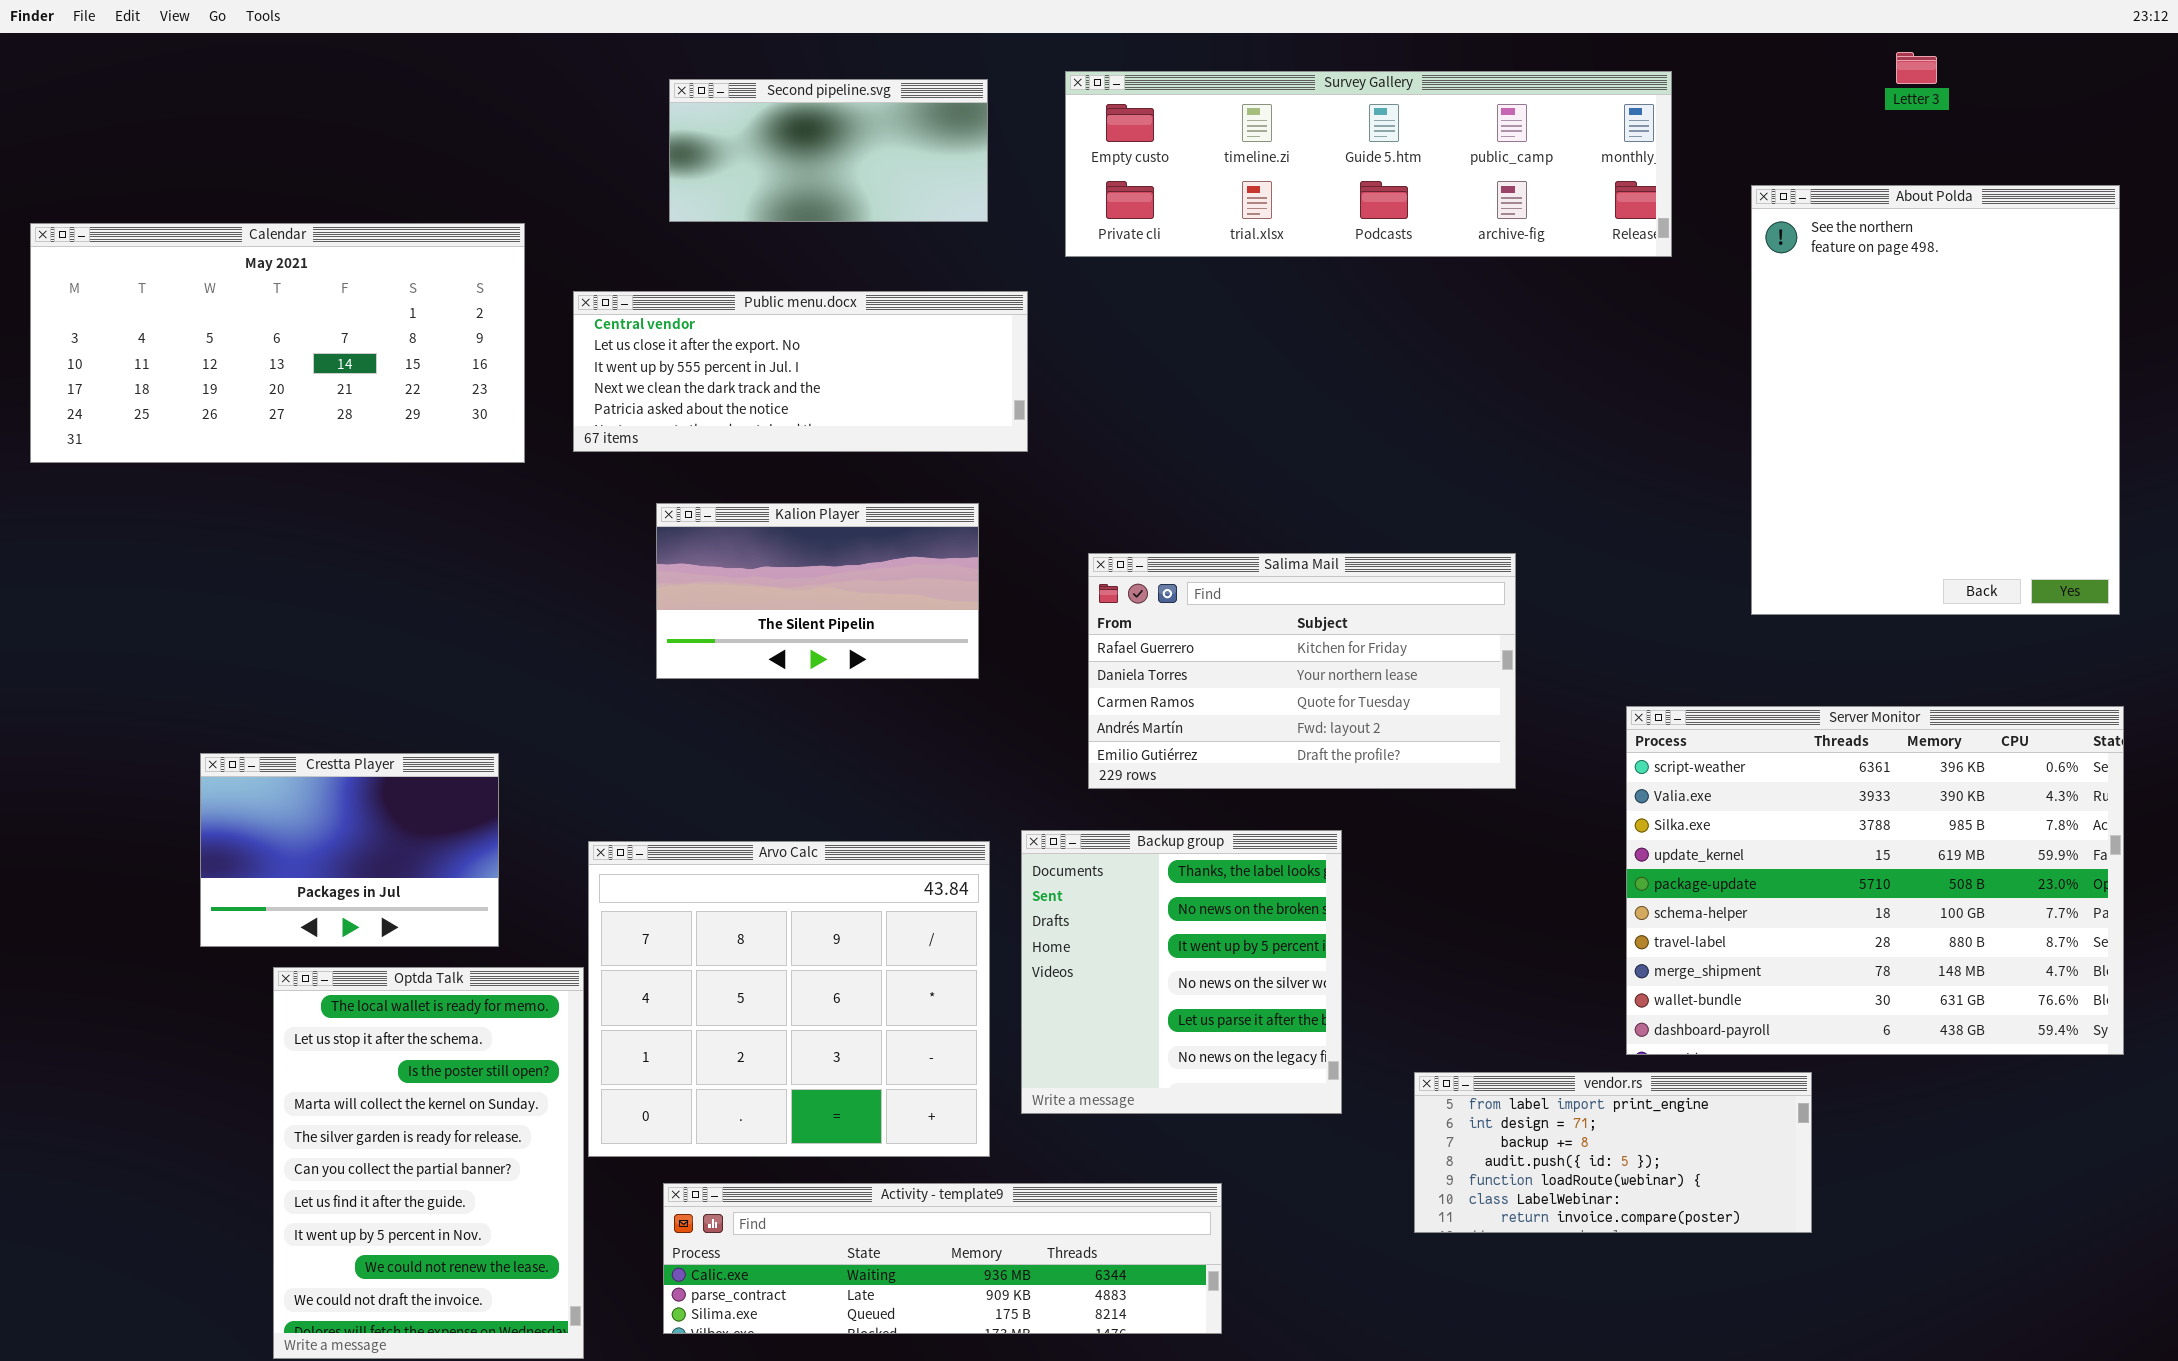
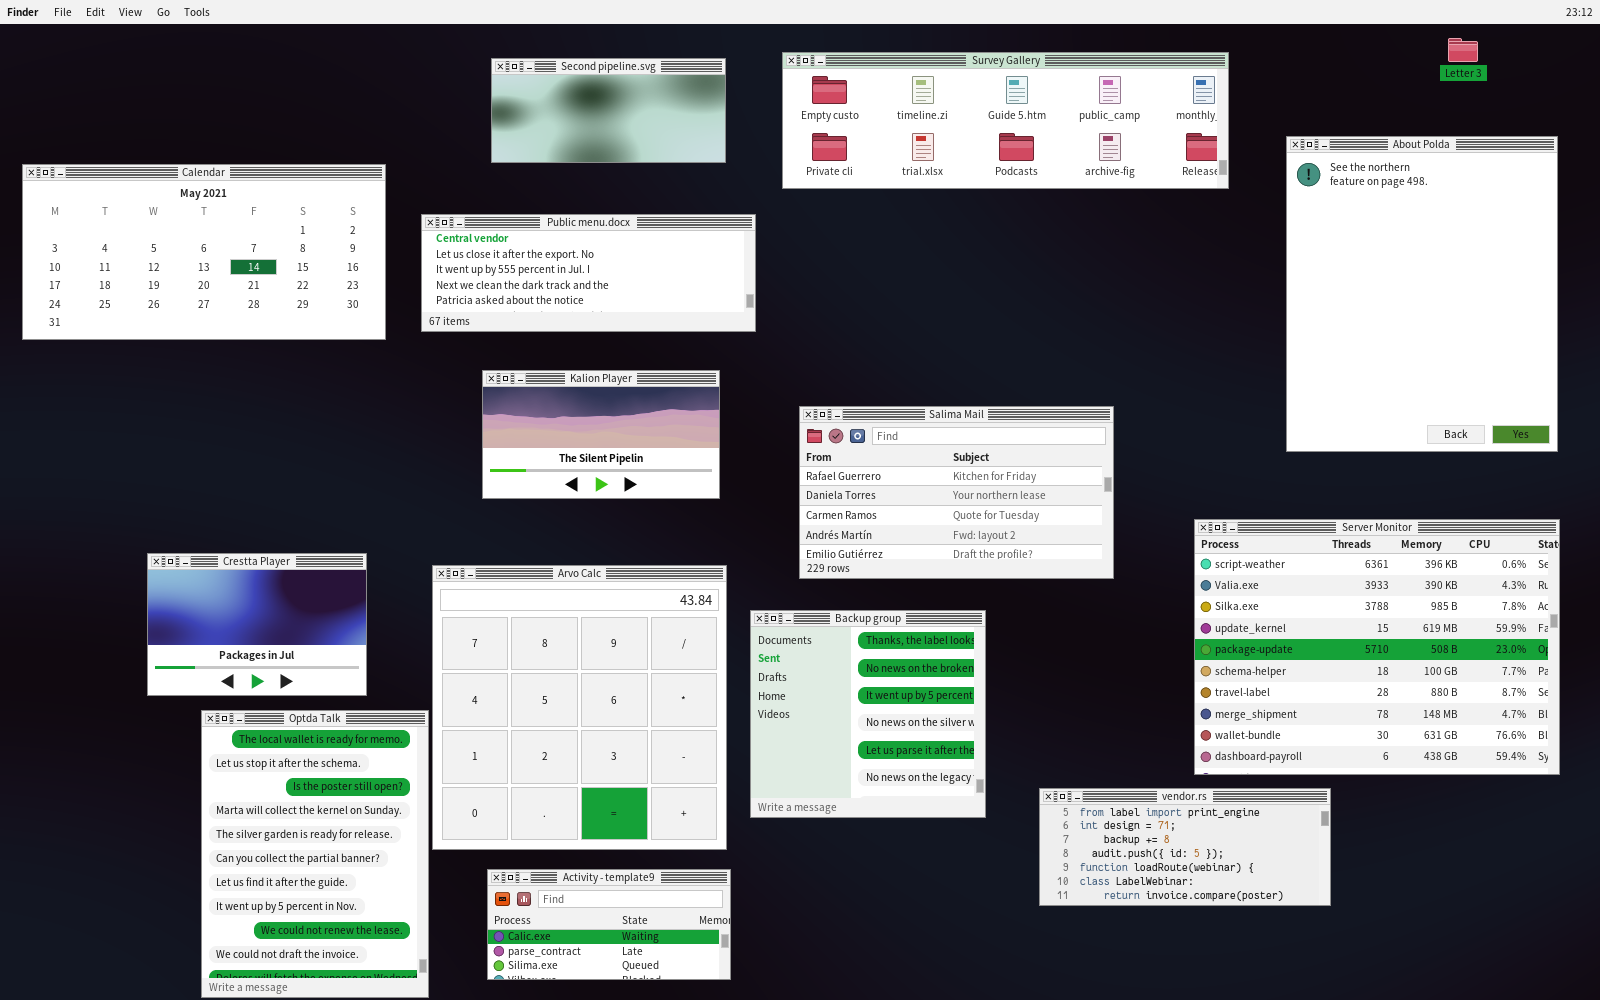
Letter 3: [1896,52,1937,84] -> [1448,38,1478,62], moved
Arvo Calc: [588,841,990,1157] -> [432,565,727,850], resized
Activity - template9: [663,1183,1222,1334] -> [487,869,731,980], resized

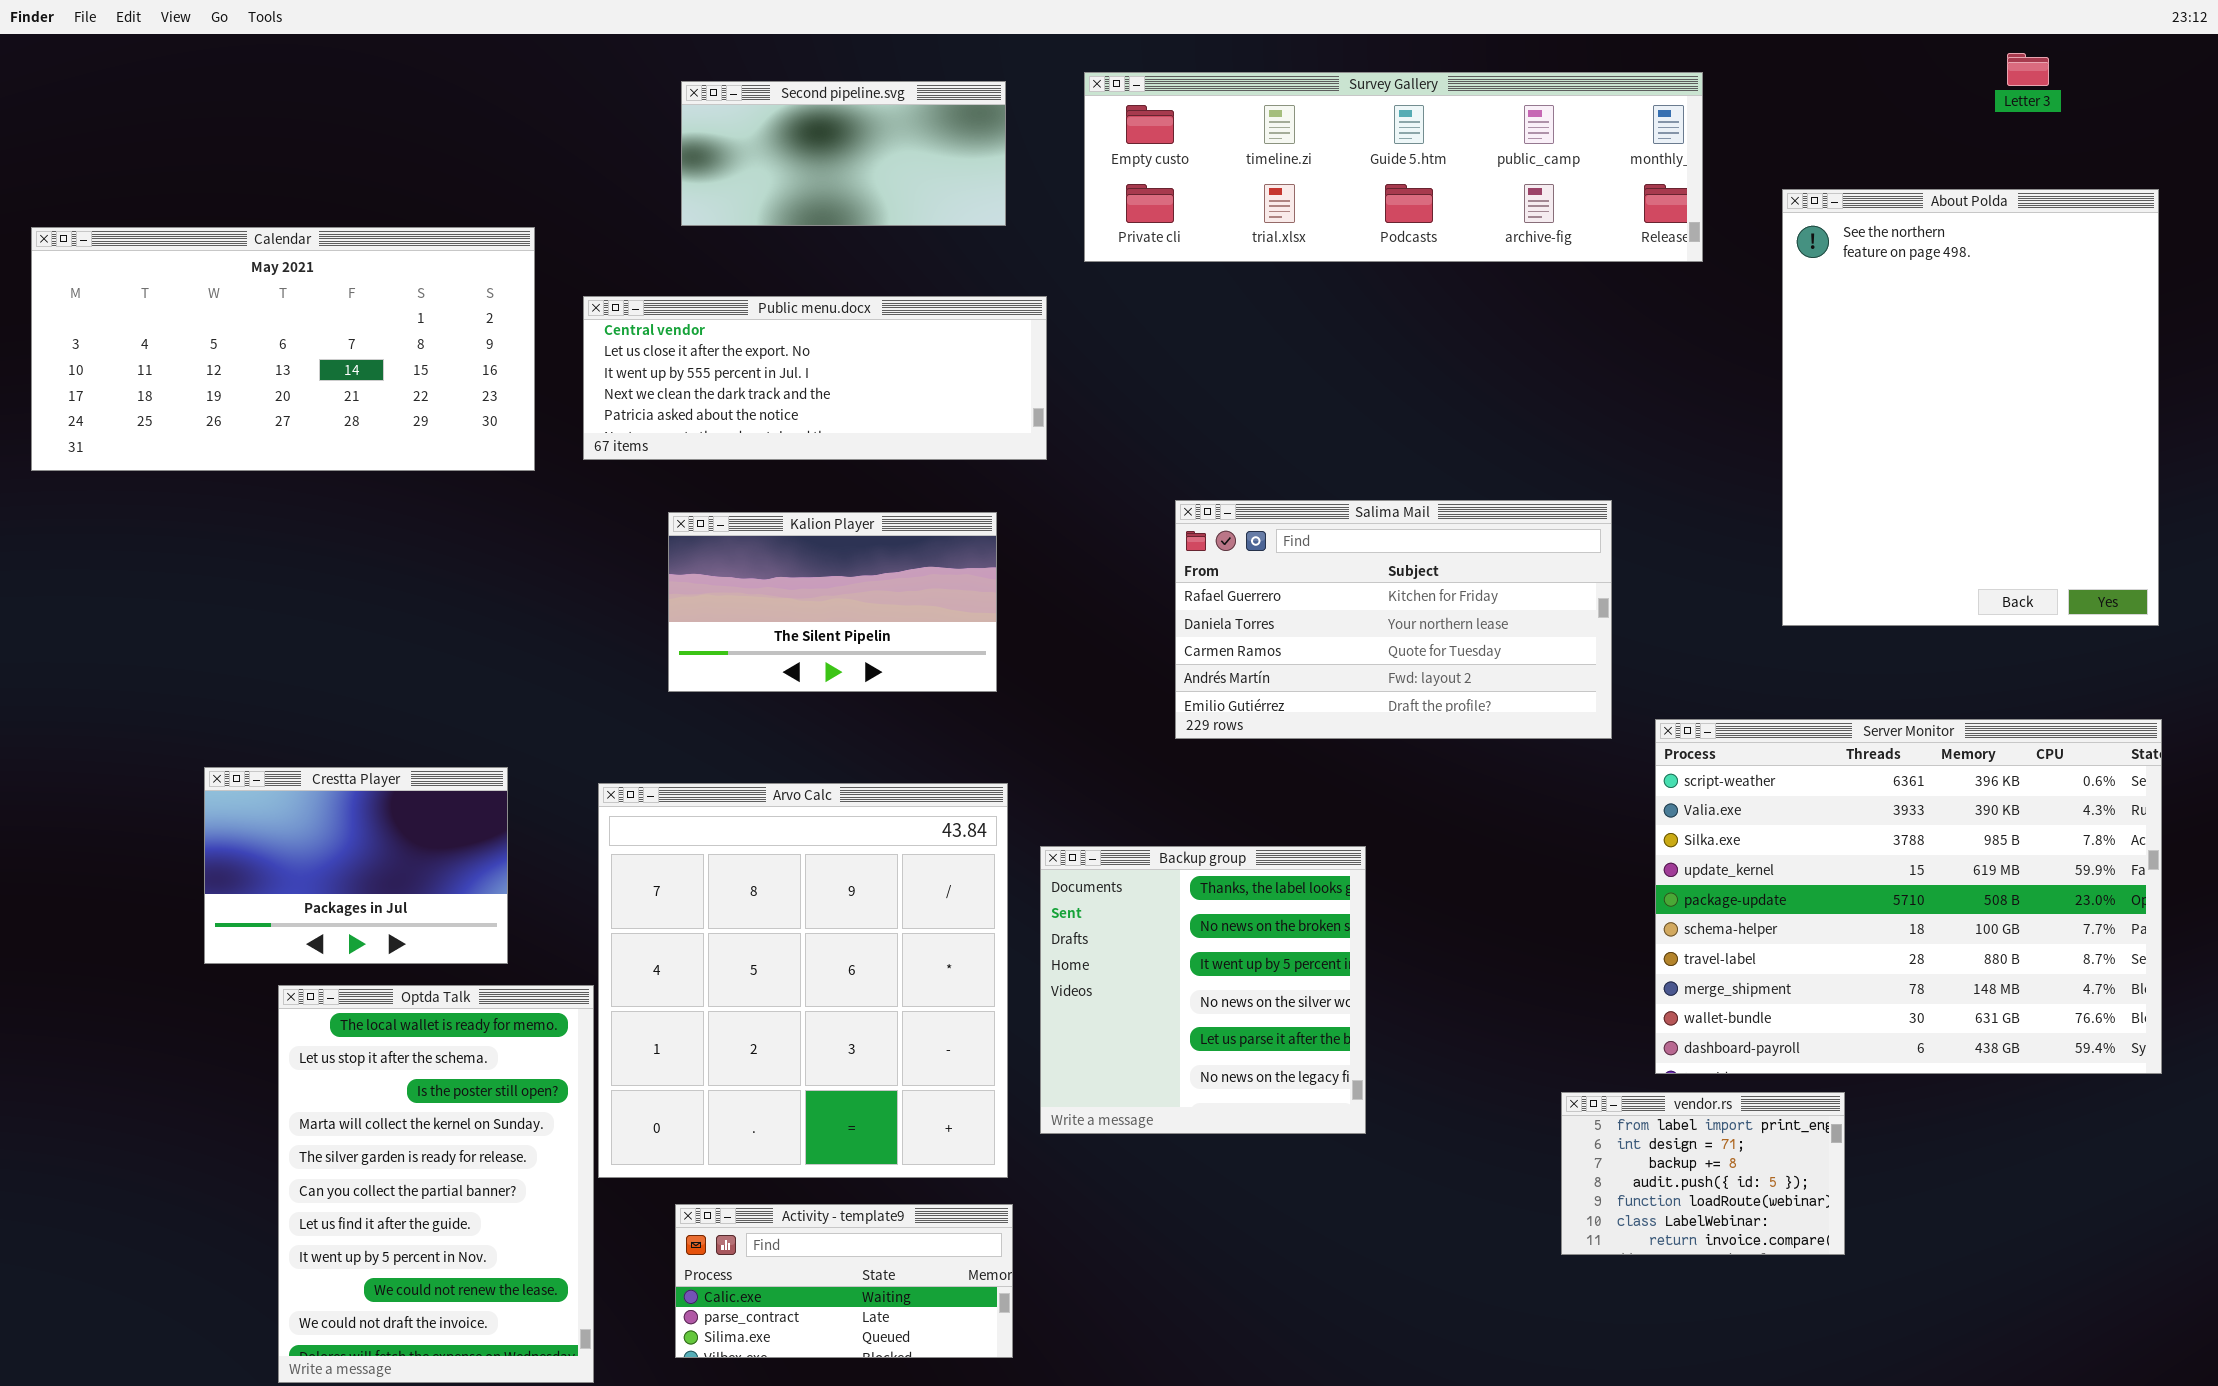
Salima Mail: [799,406,1114,579] -> [1175,500,1612,739], moved
vendor.rs: [1039,788,1331,906] -> [1561,1092,1845,1255], resized

